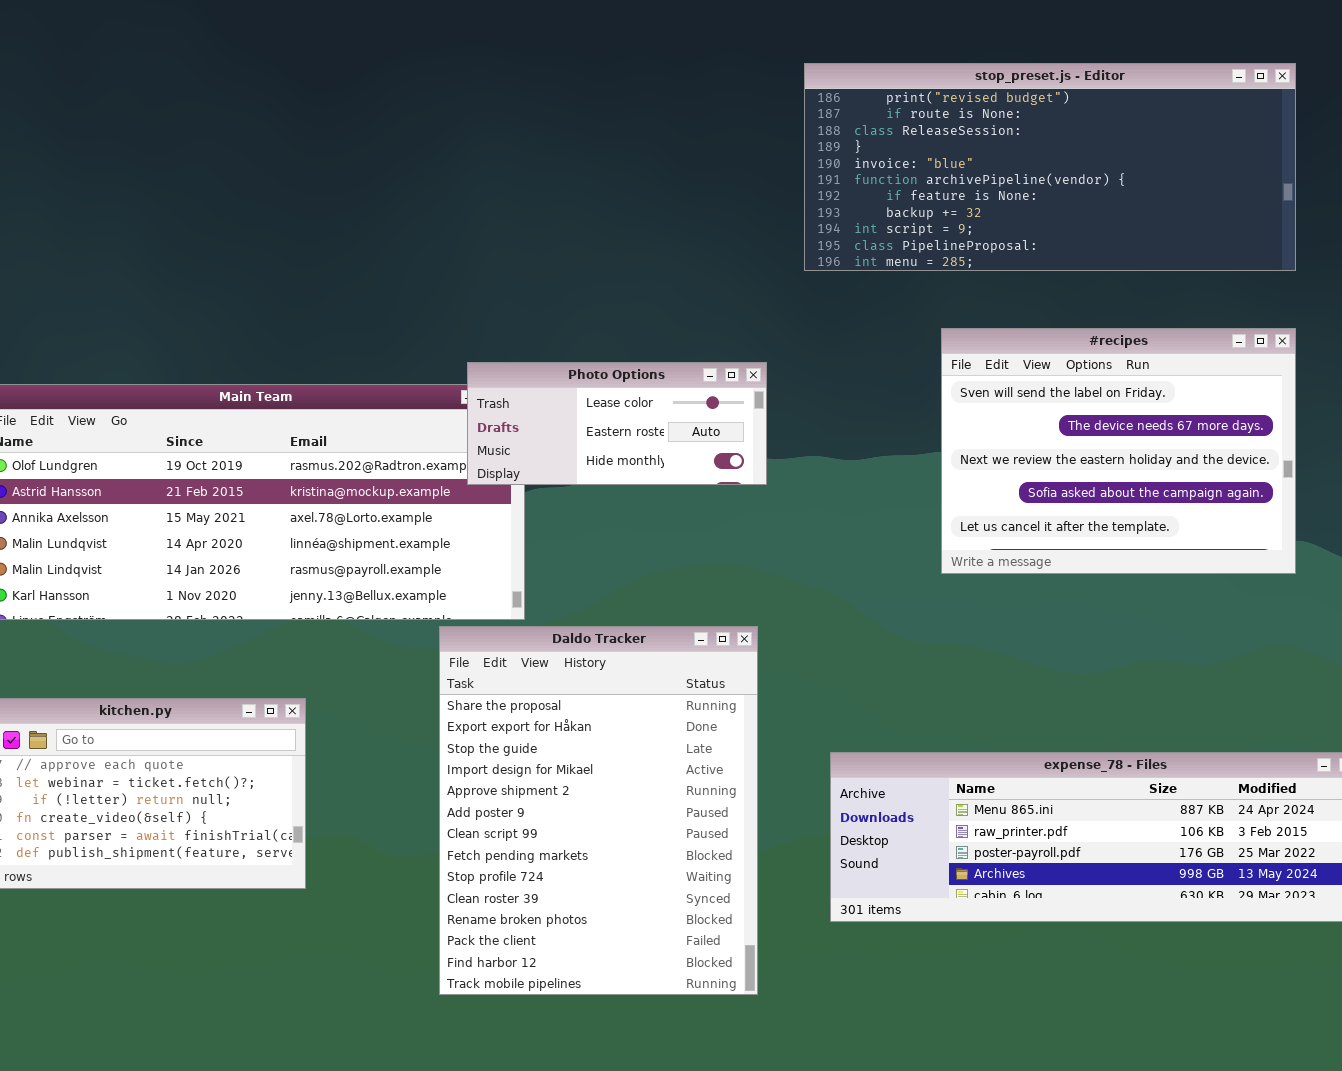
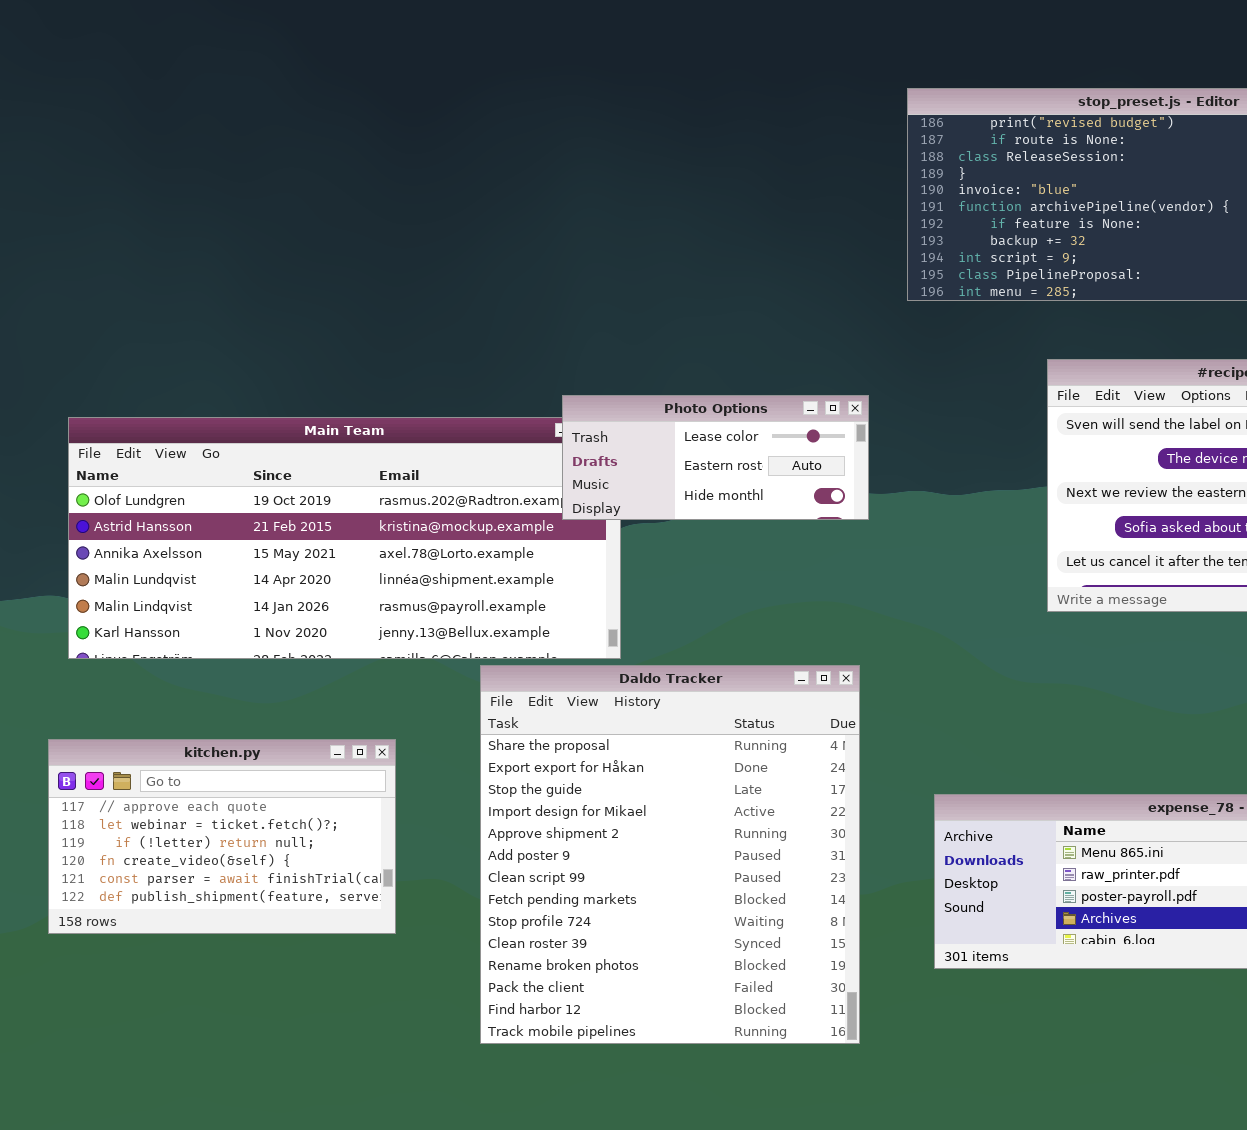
Daldo Tracker: [439,626,758,995] -> [480,665,860,1044], resized

